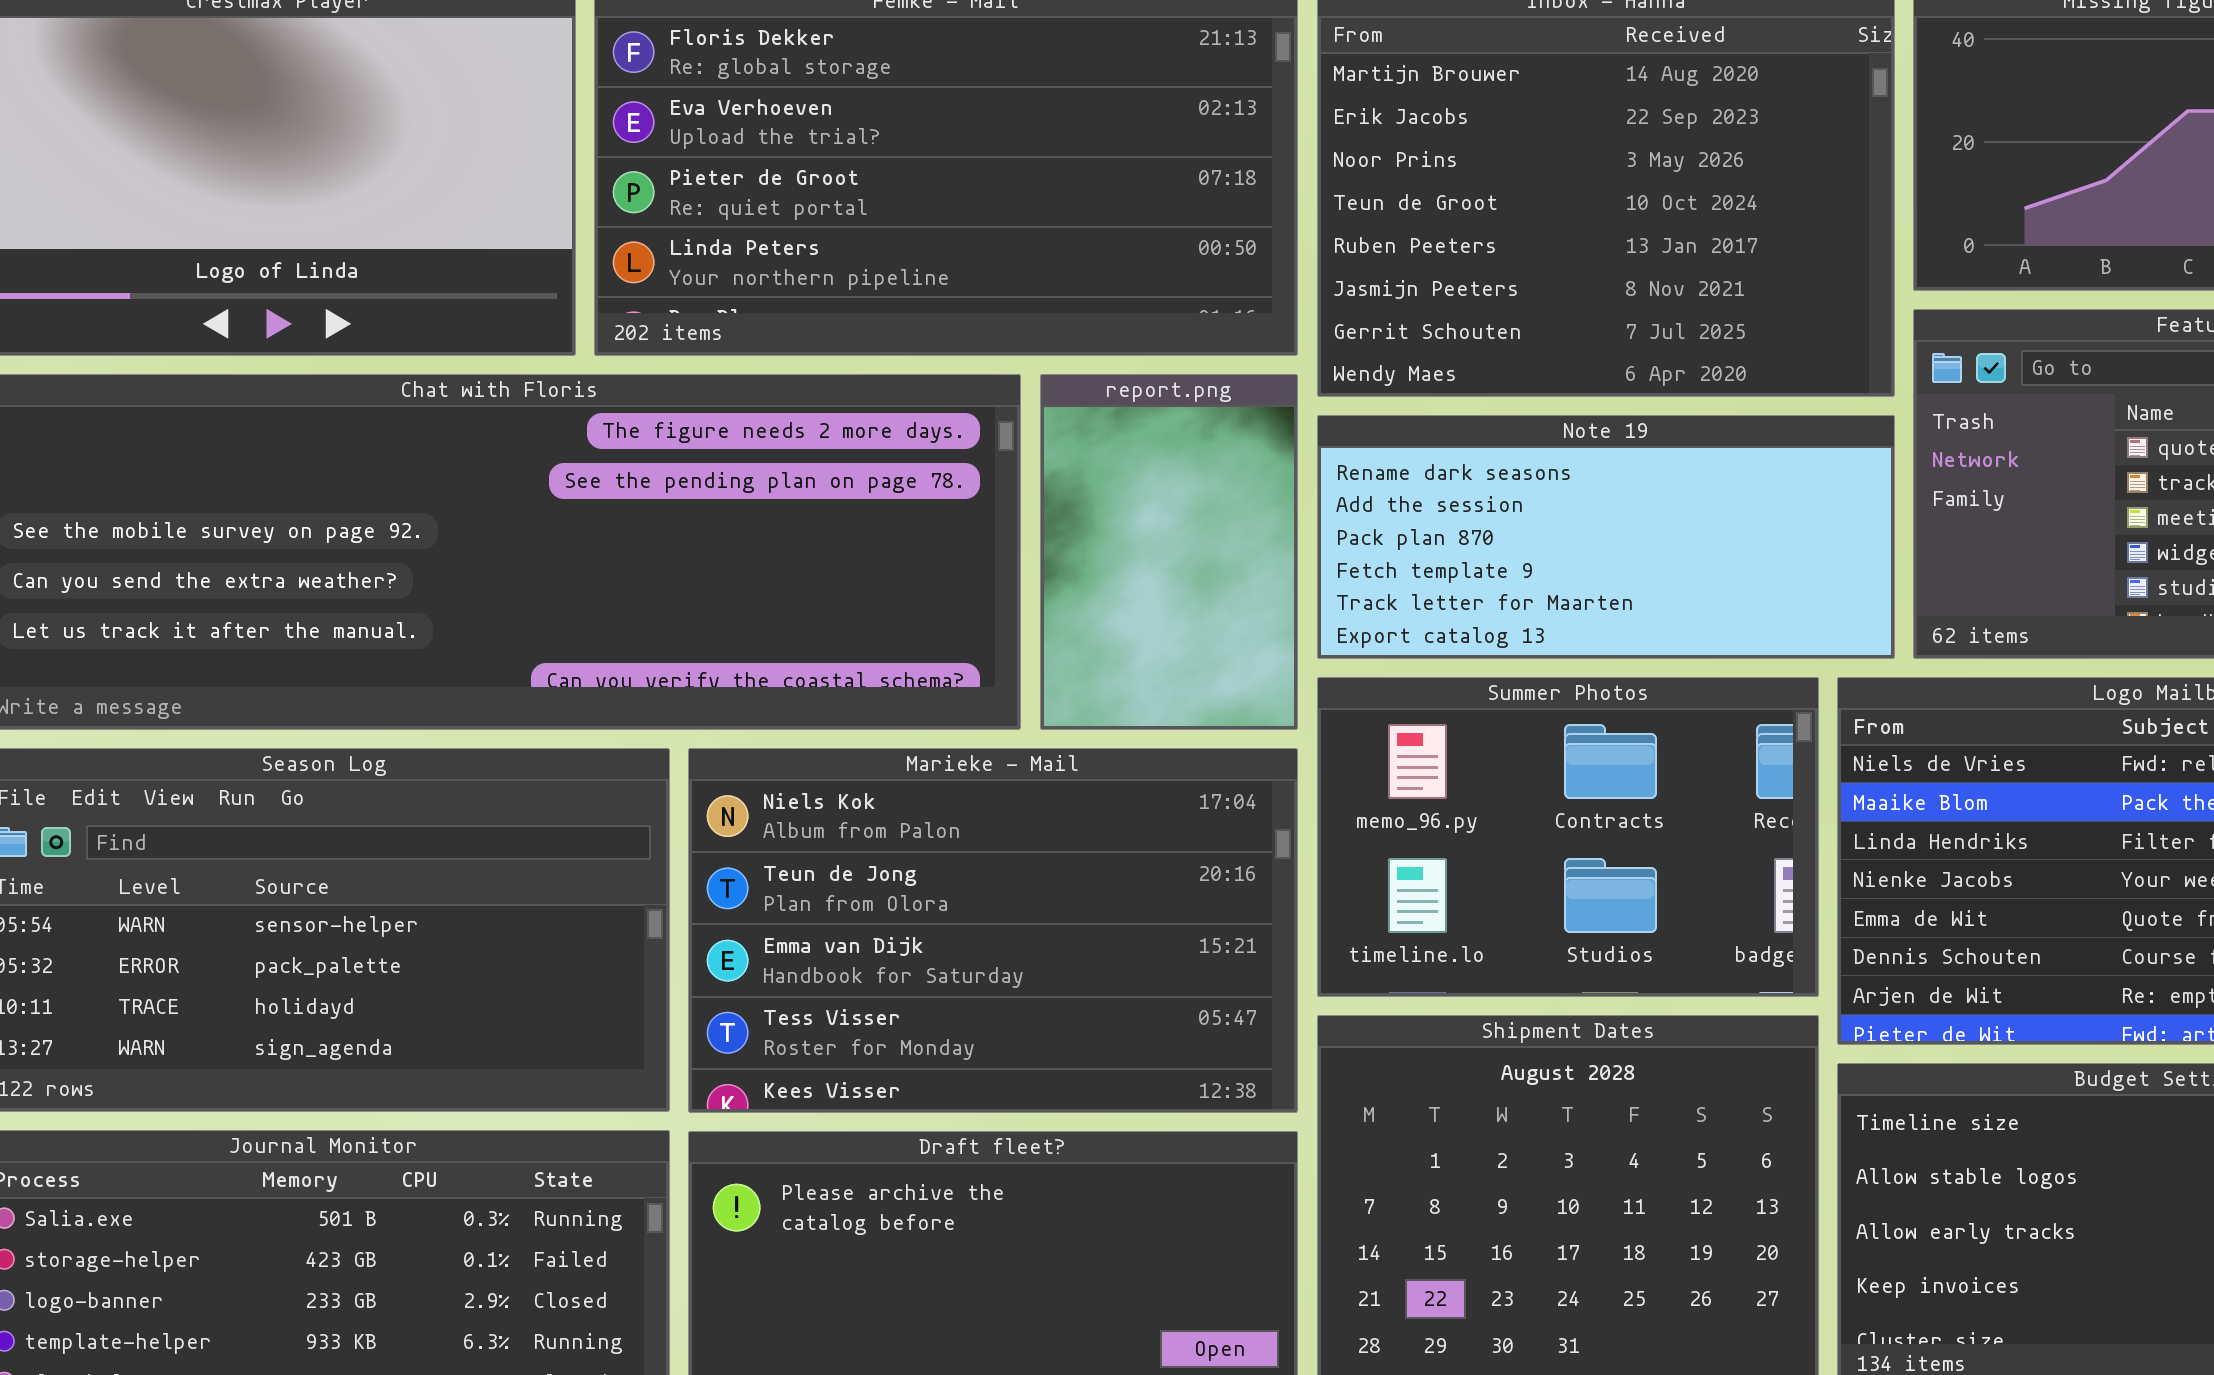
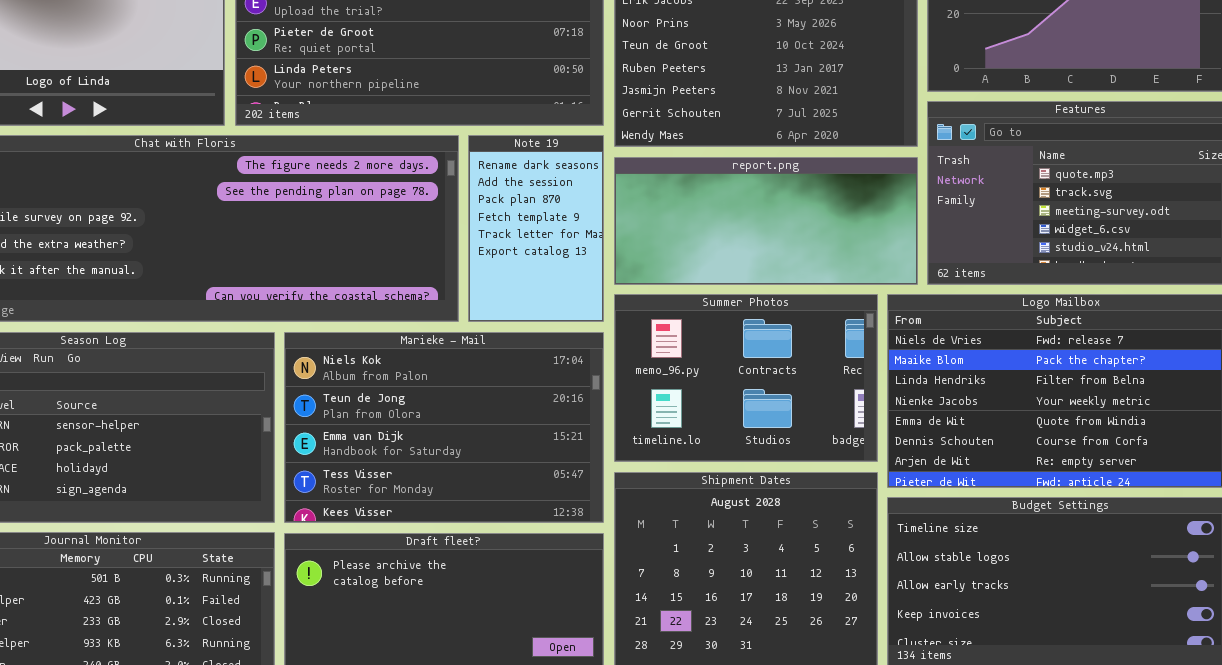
report.png: [1040,374,1298,730] -> [614,157,918,285], moved, resized
Note 19: [1317,415,1895,659] -> [468,135,604,322], moved, resized

